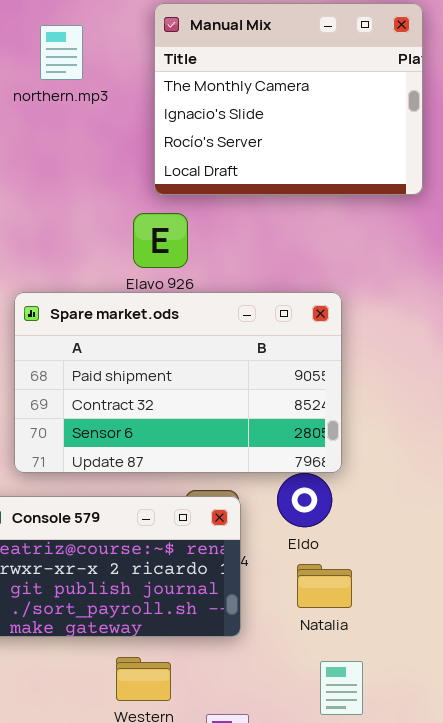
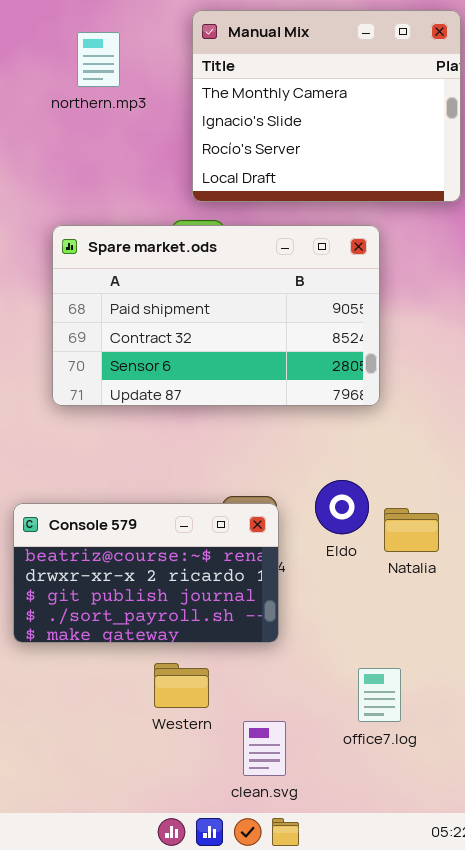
Spare market.ods: [14,292,342,473] -> [52,225,380,406], moved
Natalia: [297,564,352,608] -> [384,508,439,552], moved

